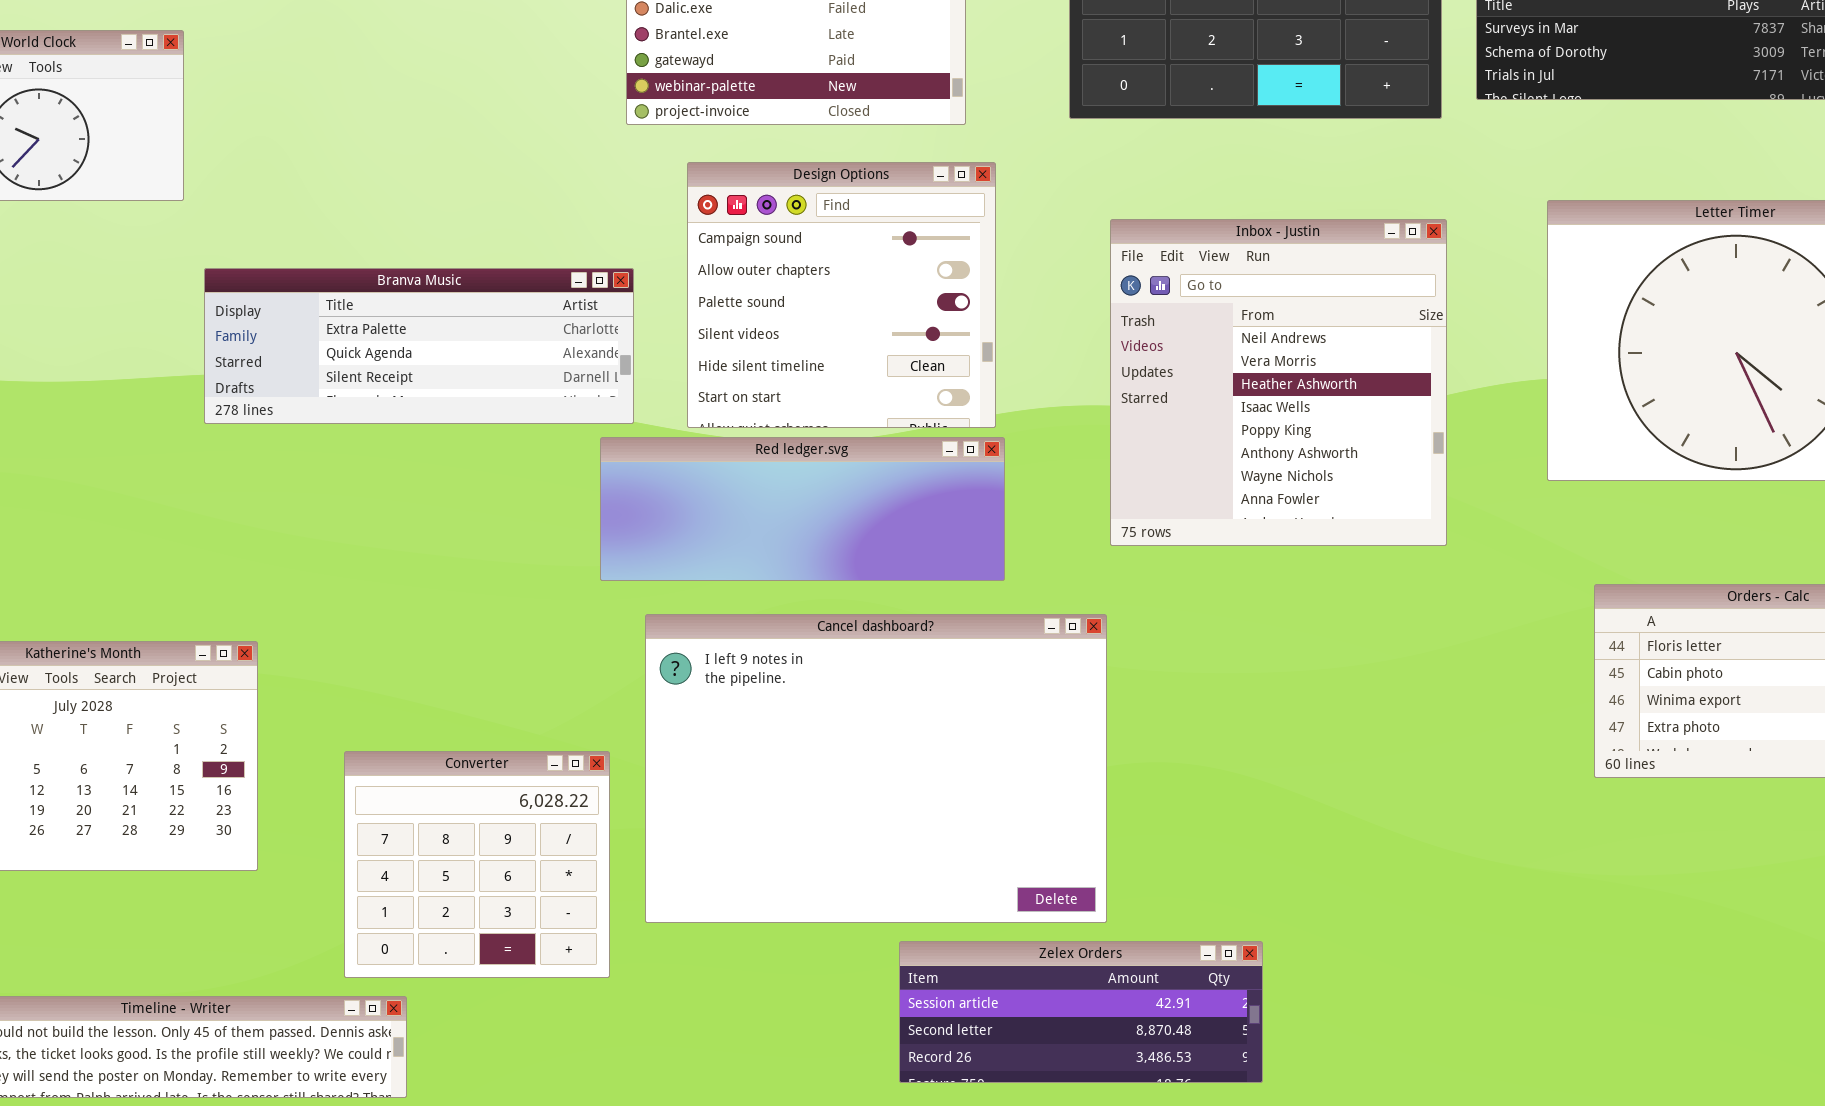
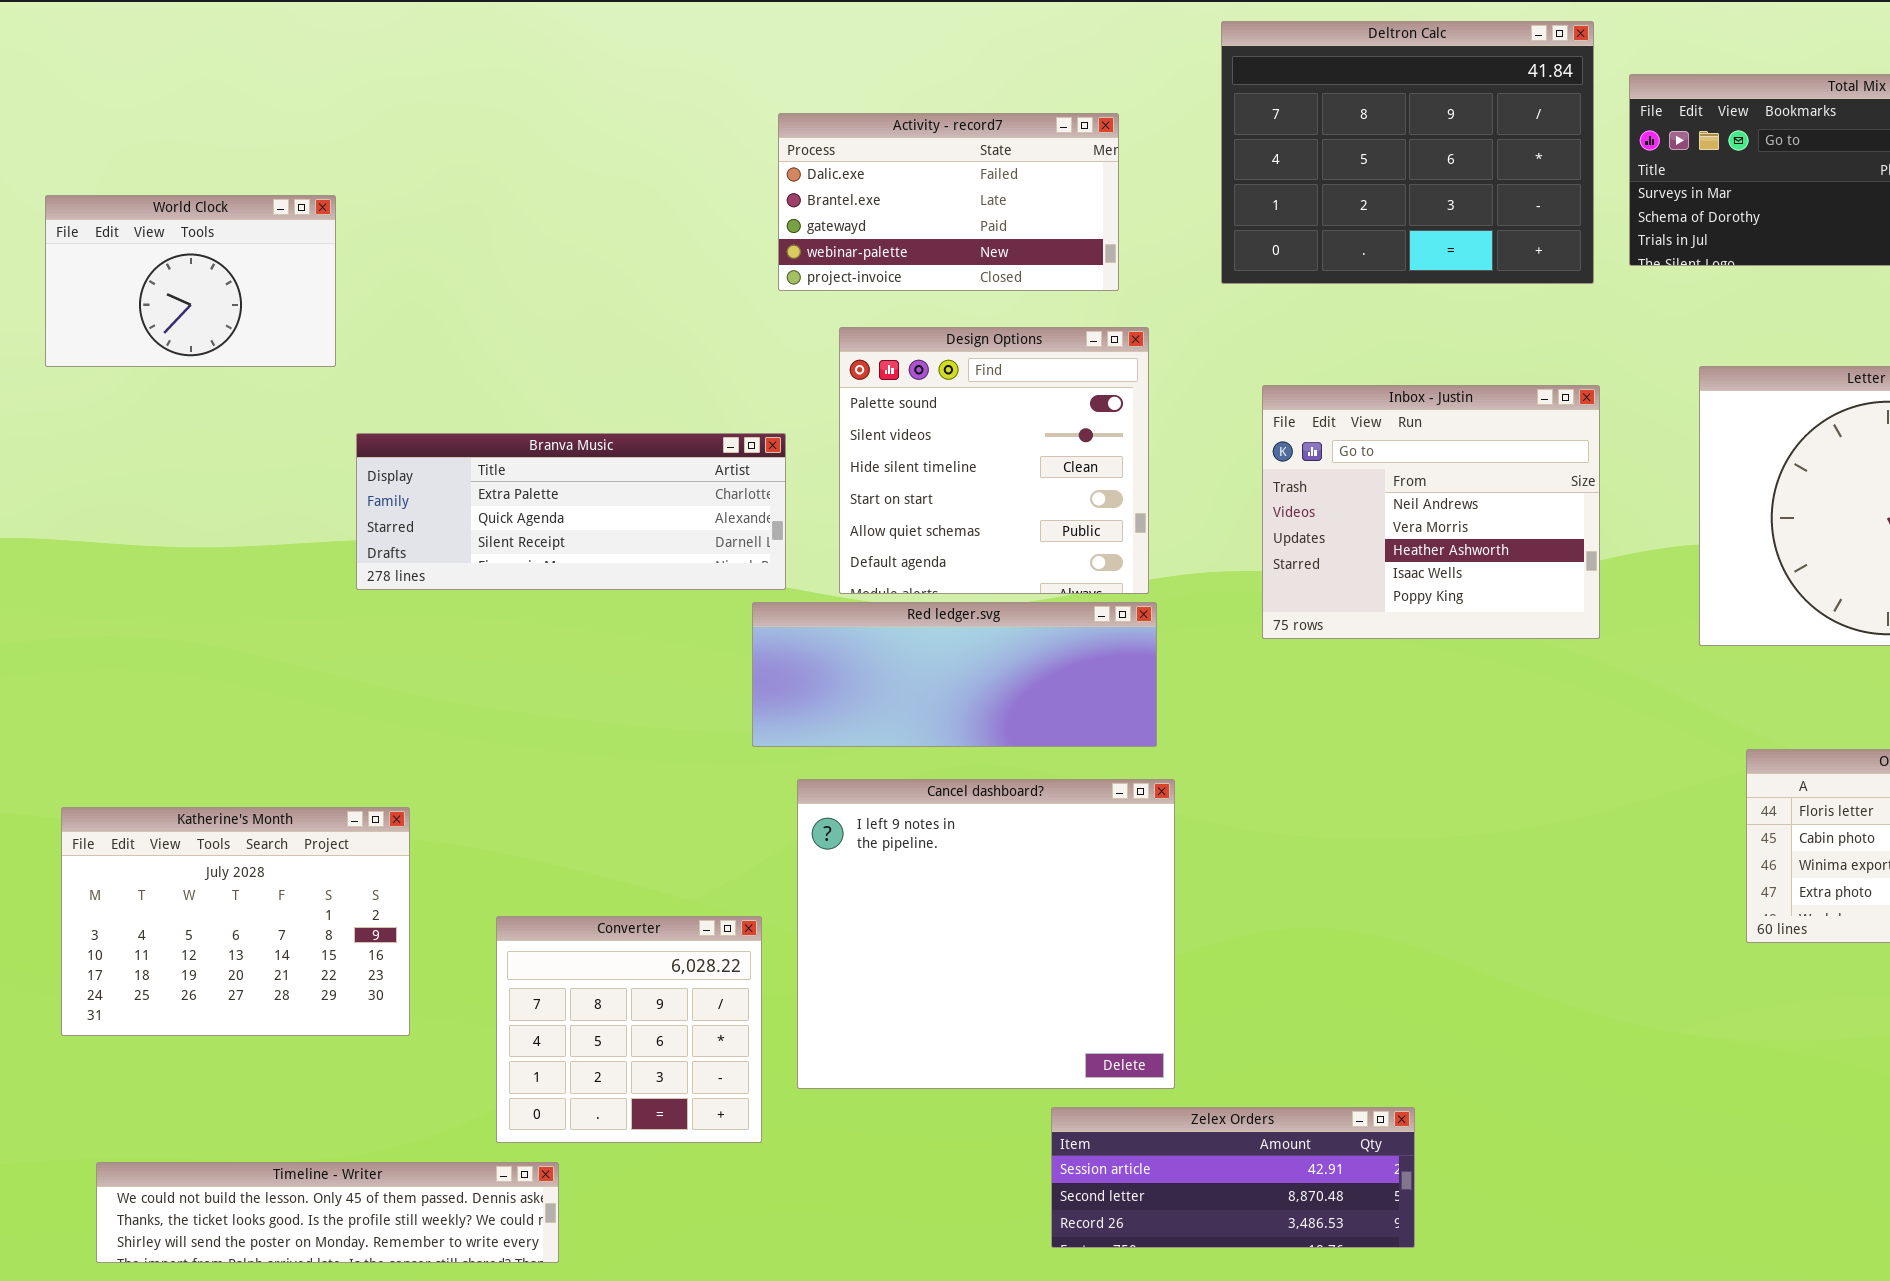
Design Options: [687,162,996,428] -> [839,327,1149,594], scrolled down 2 rows
Inbox - Justin: [1110,219,1447,546] -> [1262,385,1600,639], resized
Cancel dashboard?: [645,614,1107,923] -> [797,779,1175,1089], resized

